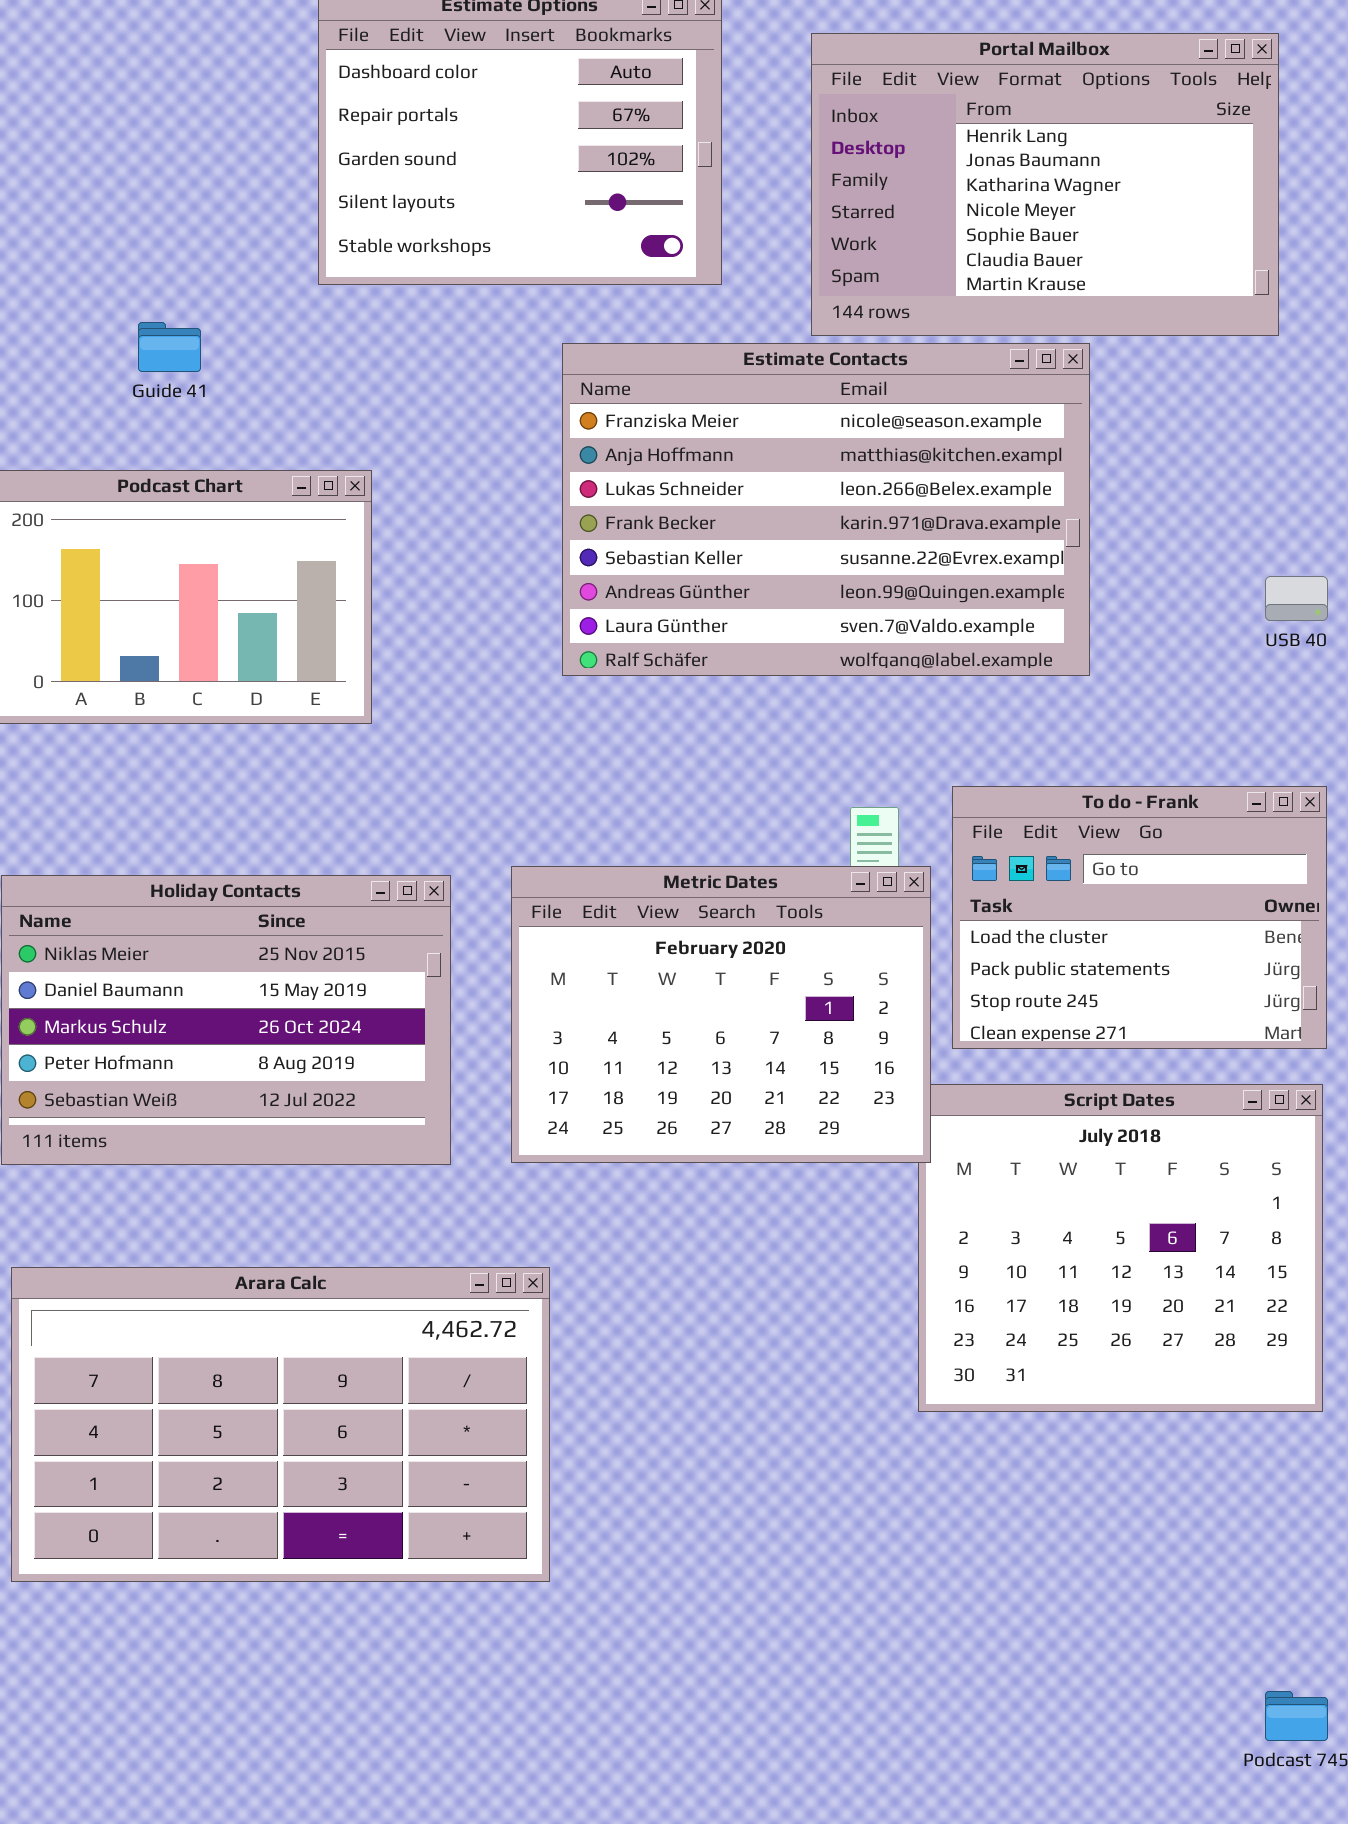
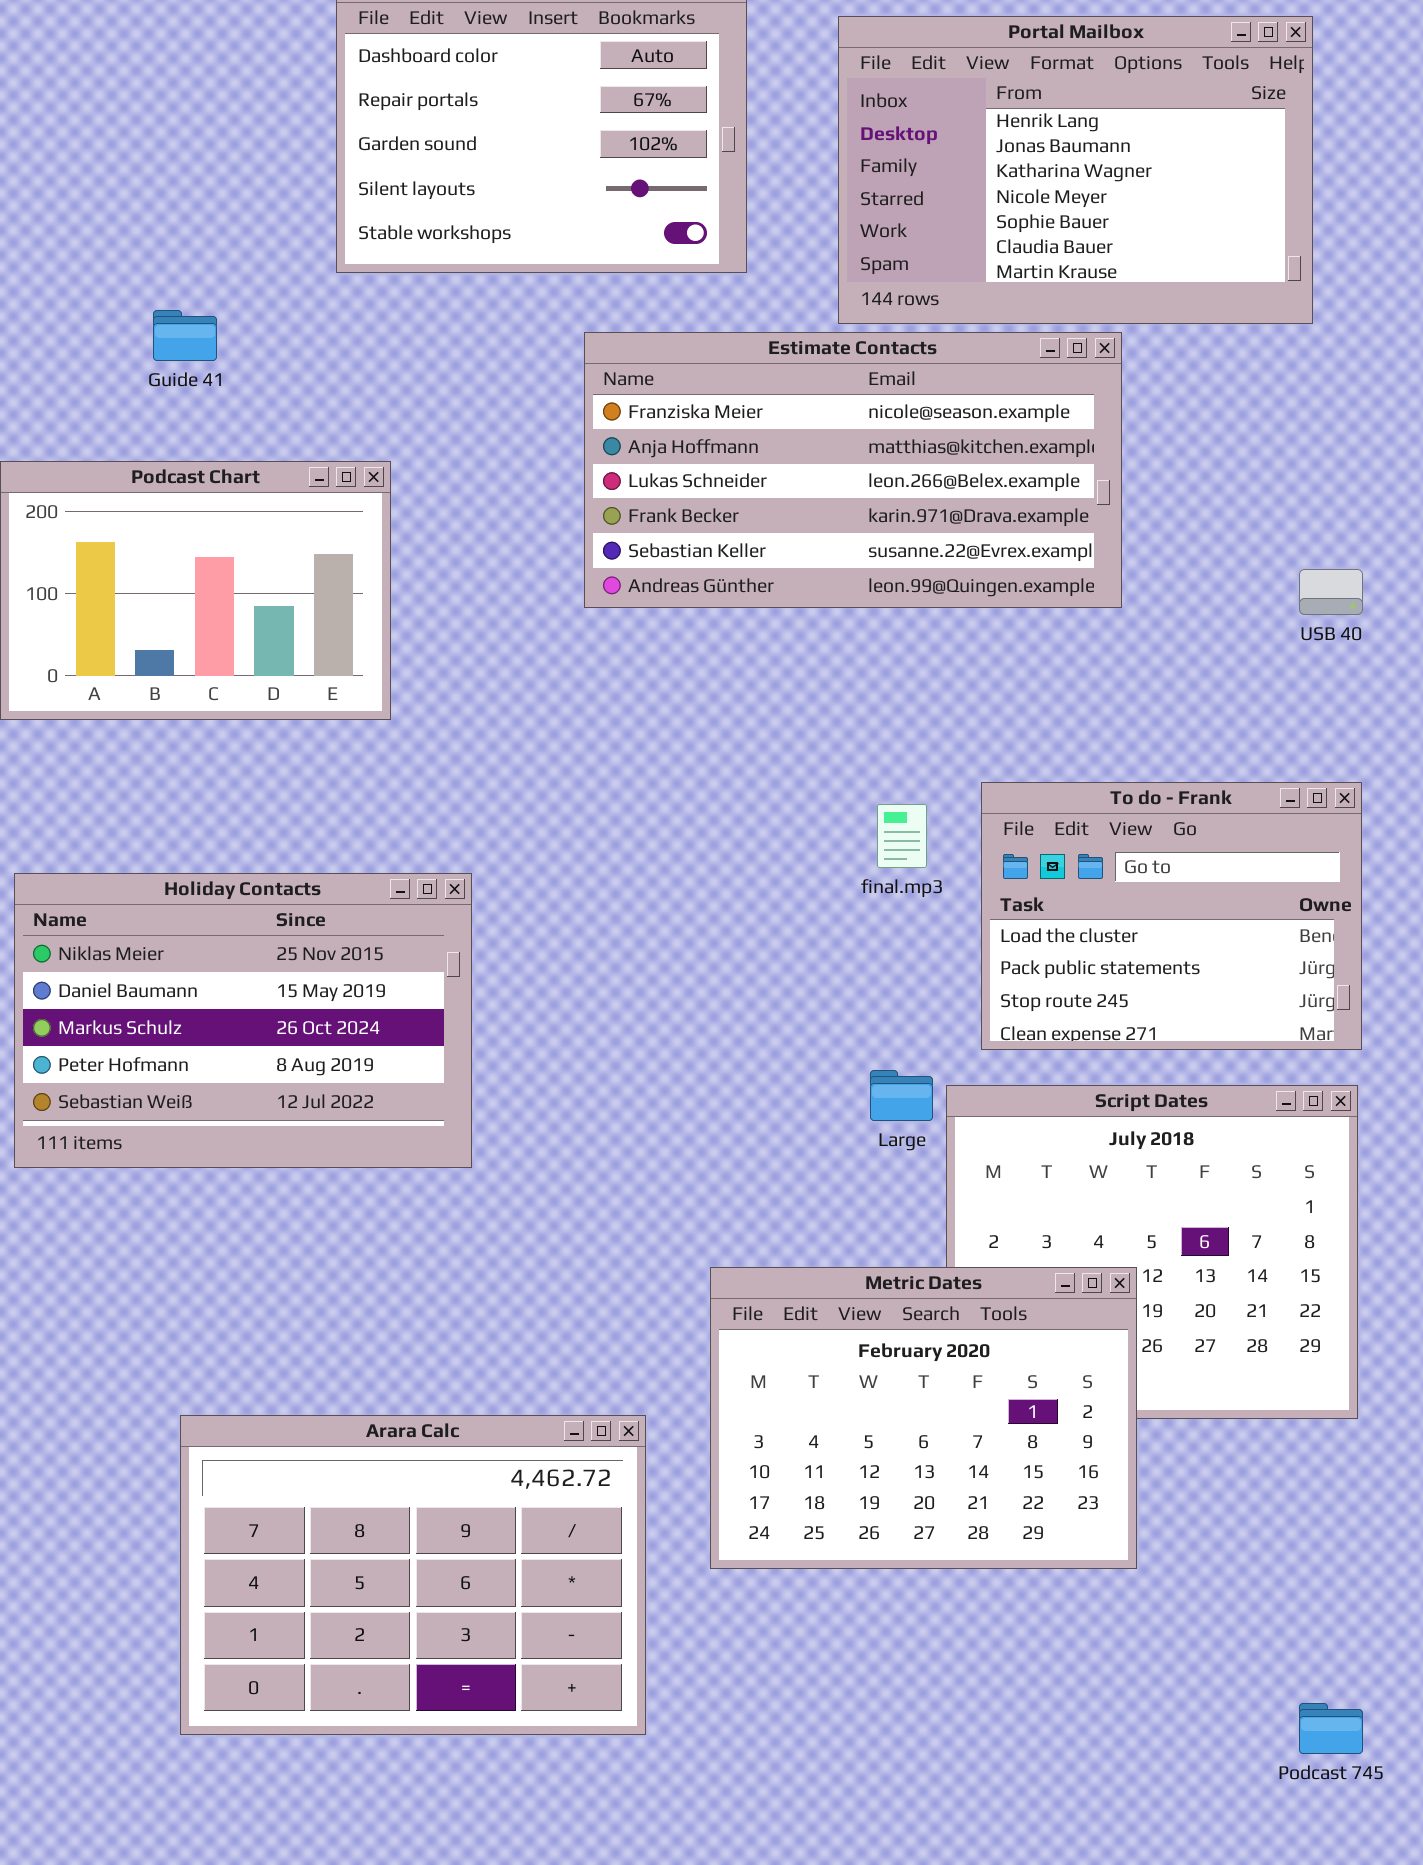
Estimate Contacts: [562,343,1090,676] -> [584,332,1122,608], resized
Metric Dates: [511,866,931,1163] -> [710,1267,1137,1569], moved
Arara Calc: [11,1267,550,1582] -> [180,1415,646,1735], moved, resized

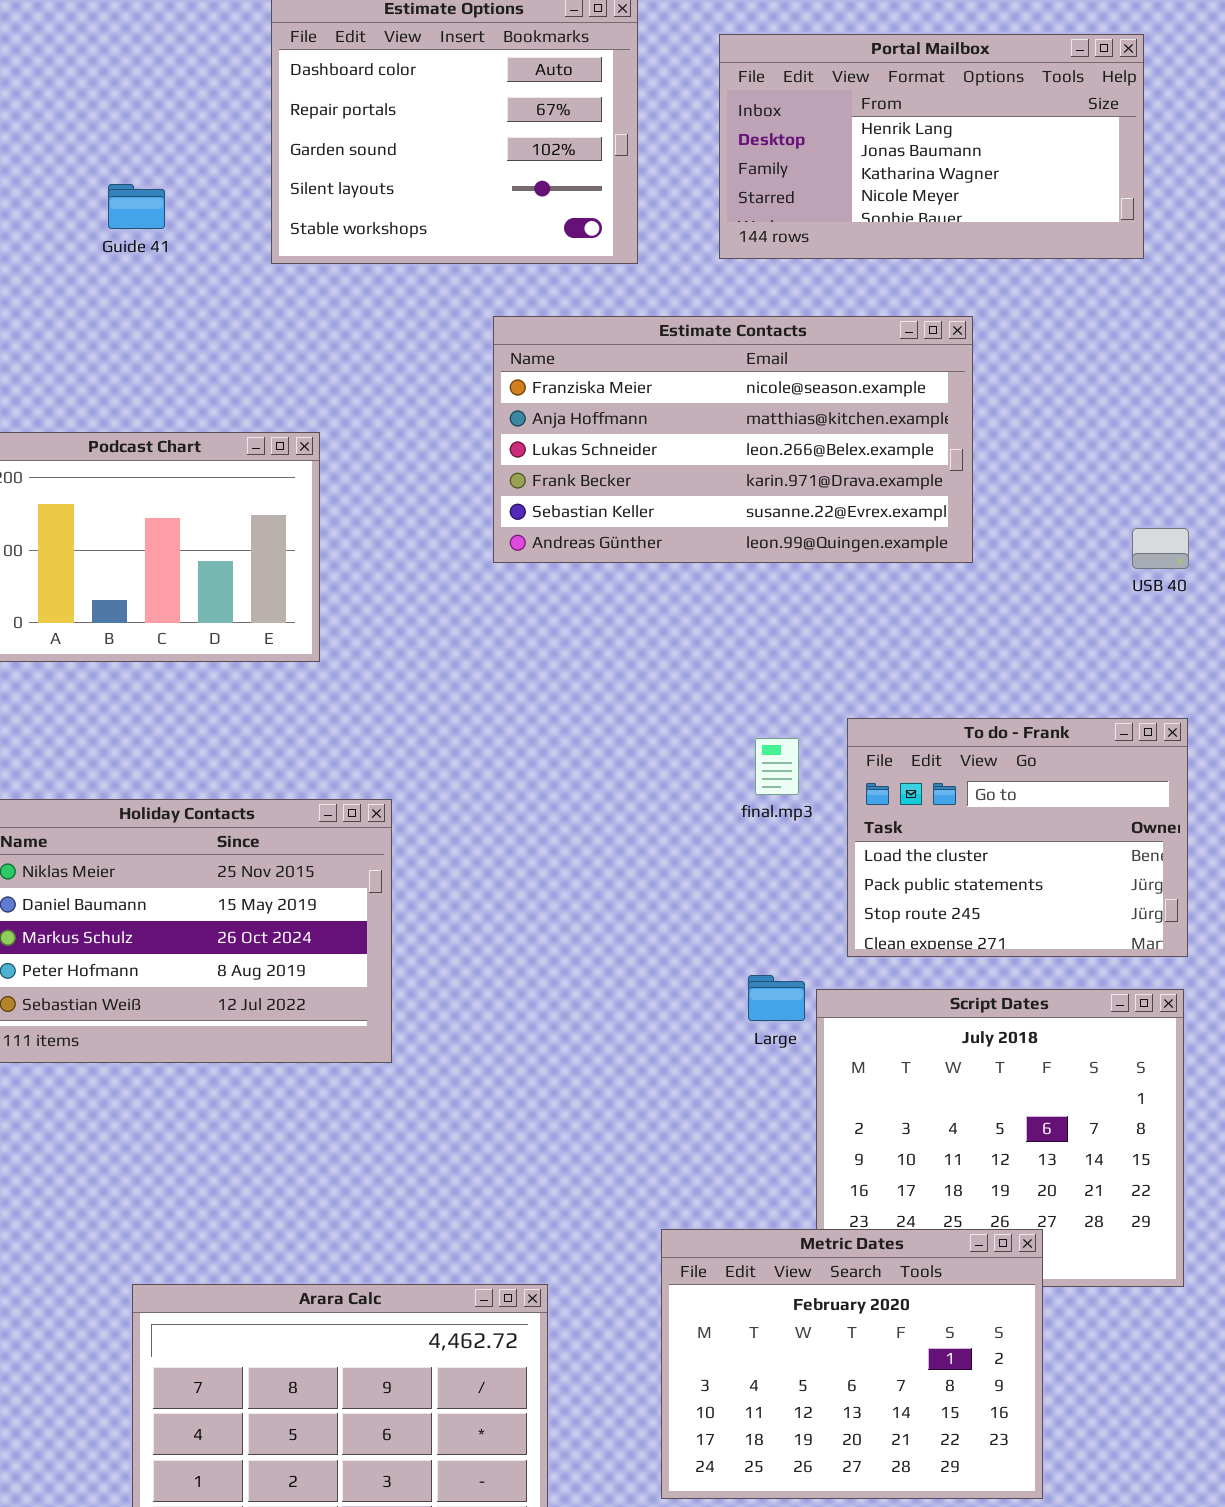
Portal Mailbox: [838,16,1313,324] -> [719,34,1144,259], resized
Guide 41: [153,310,217,361] -> [108,184,165,229], moved
Metric Dates: [710,1267,1137,1569] -> [661,1229,1043,1499], moved

